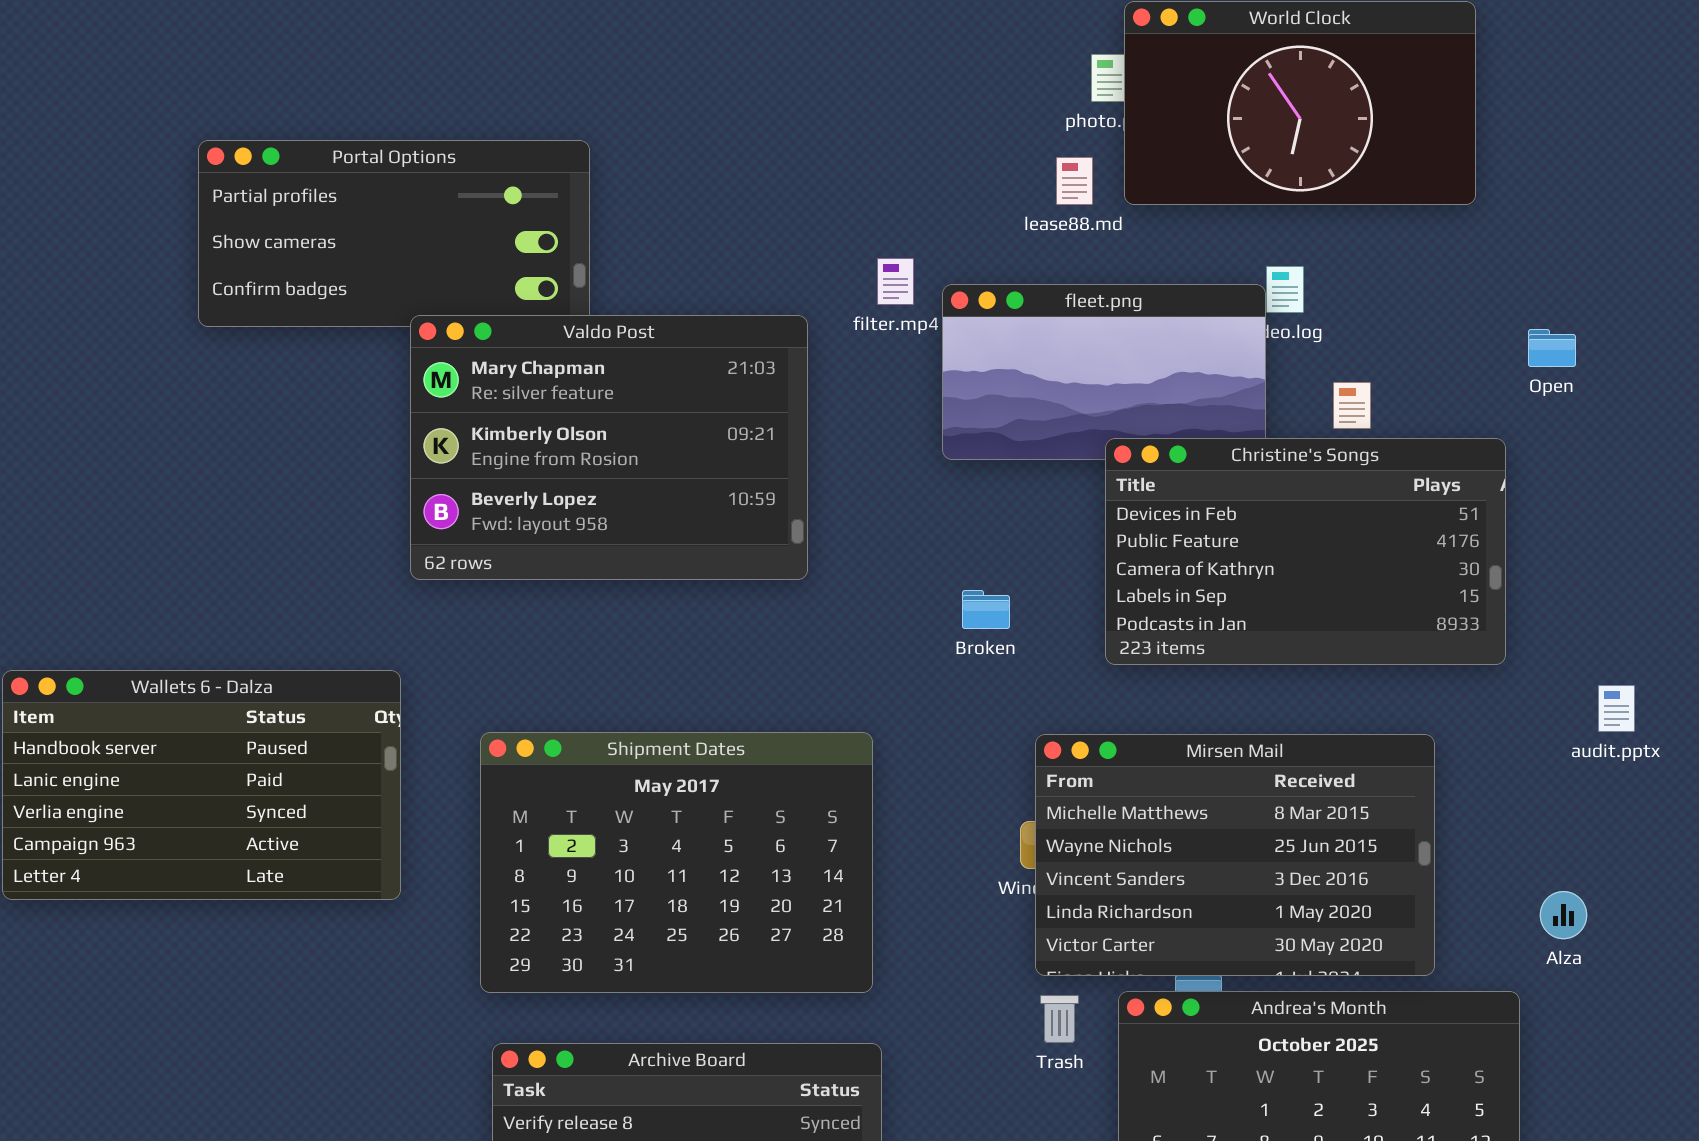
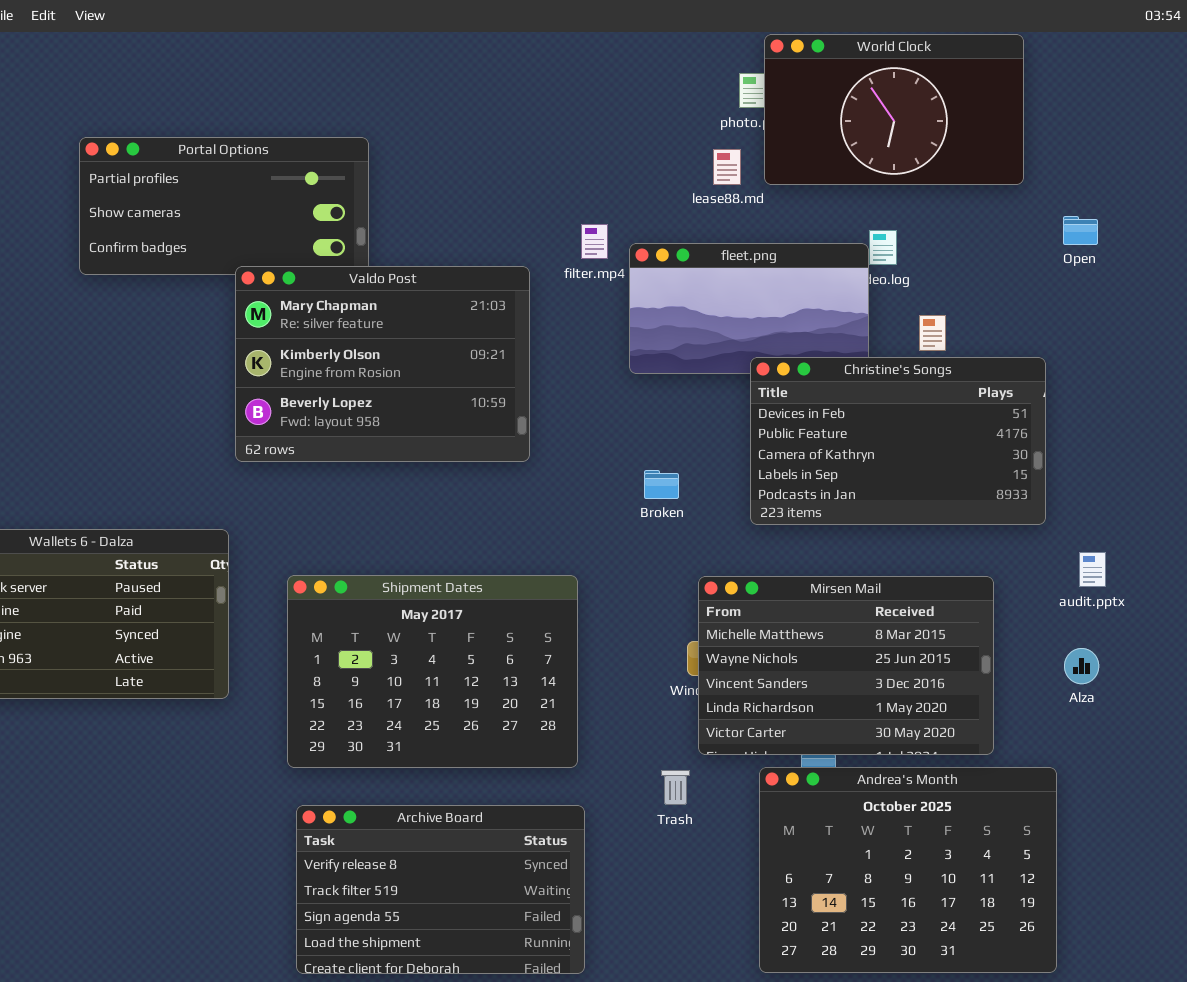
Open: [1528,329,1576,367] -> [1063,216,1098,245], moved
audit.pptx: [1598,685,1635,732] -> [1079,552,1106,587], moved
Alza: [1540,891,1587,939] -> [1064,648,1099,684], moved
Trash: [1040,995,1079,1043] -> [661,770,690,805], moved

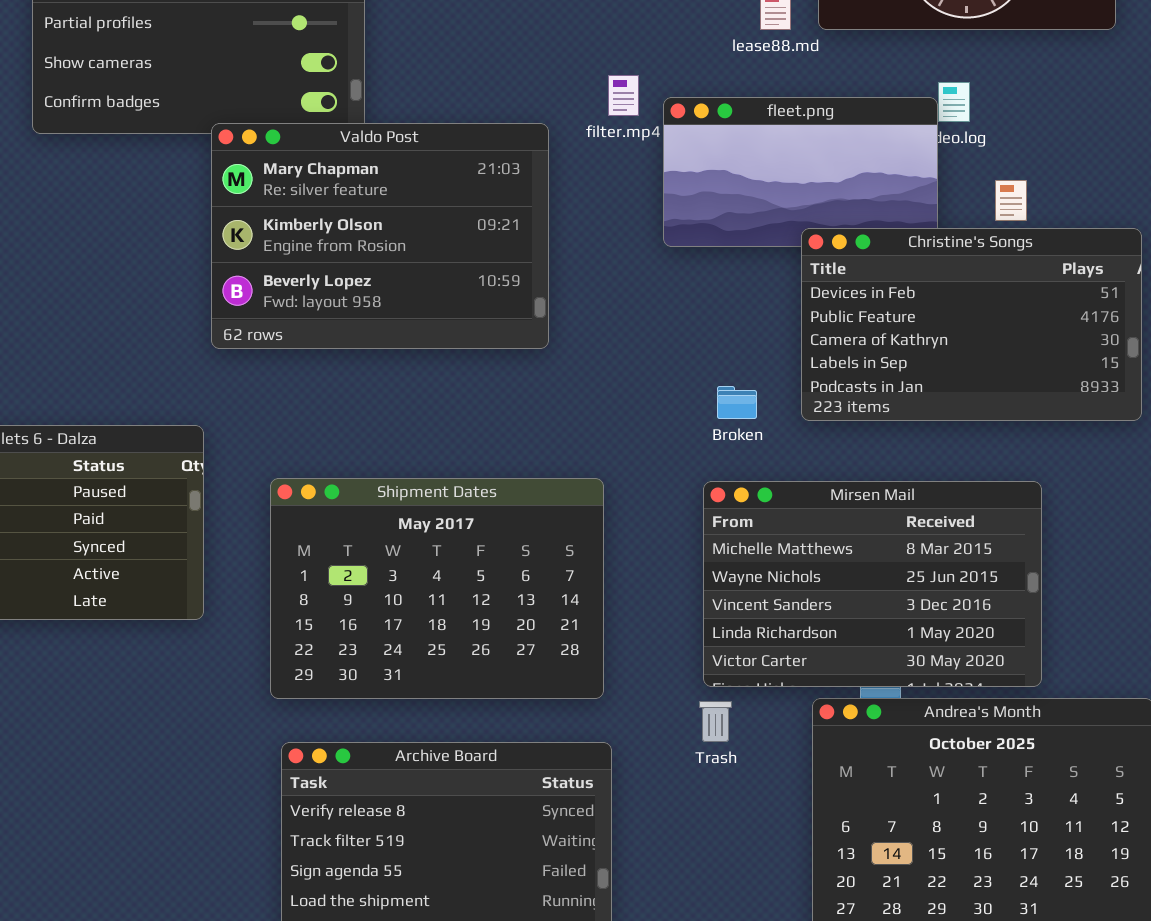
Broken: [644,470,679,499] -> [717,386,757,419], moved
Mirsen Mail: [698,576,994,755] -> [703,481,1042,687], moved

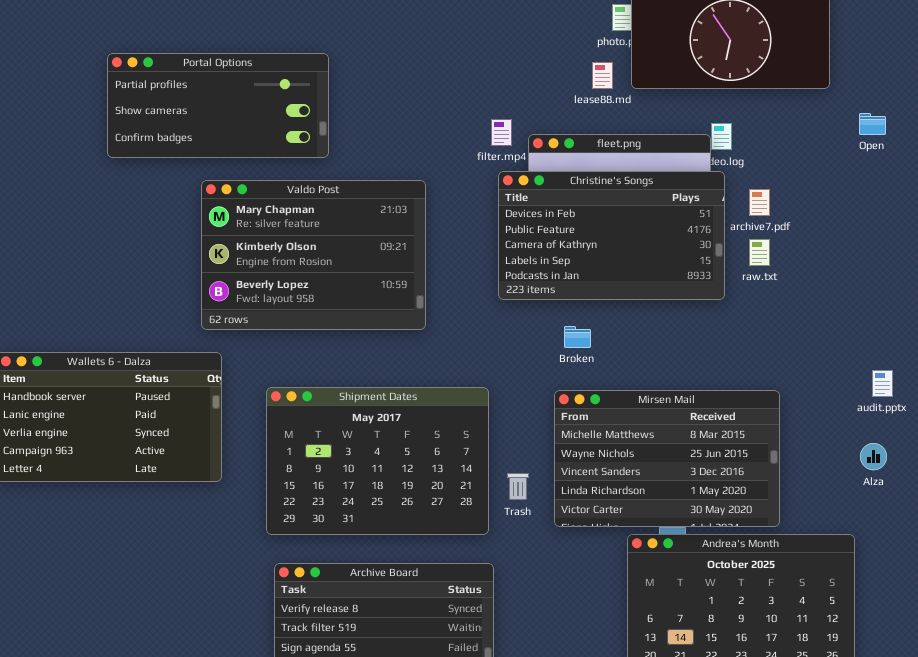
Valdo Post: [211,123,549,349] -> [201,180,426,330], moved
Christine's Songs: [801,228,1142,421] -> [498,171,725,300], moved
Trash: [699,701,732,742] -> [507,473,529,500], moved

